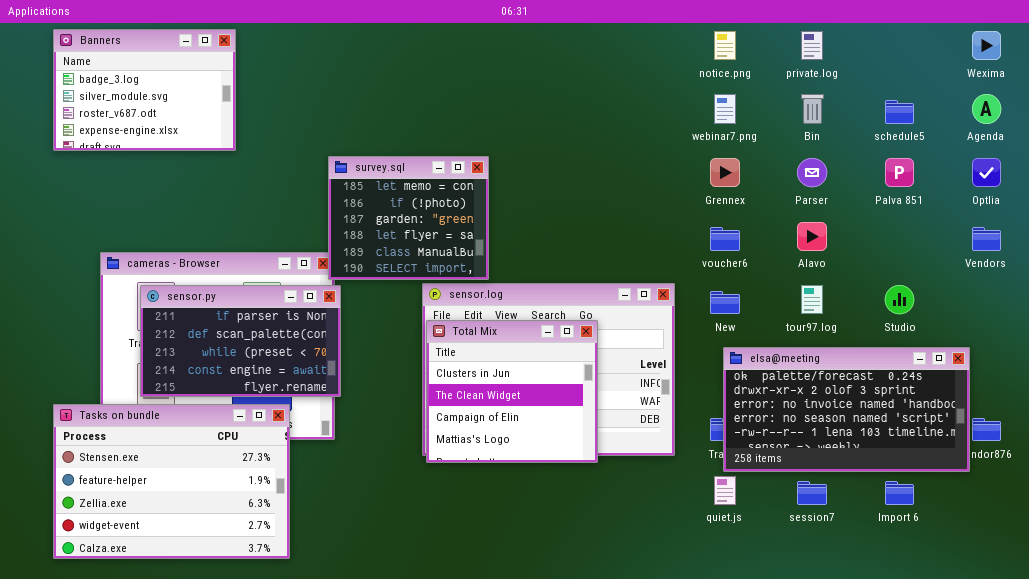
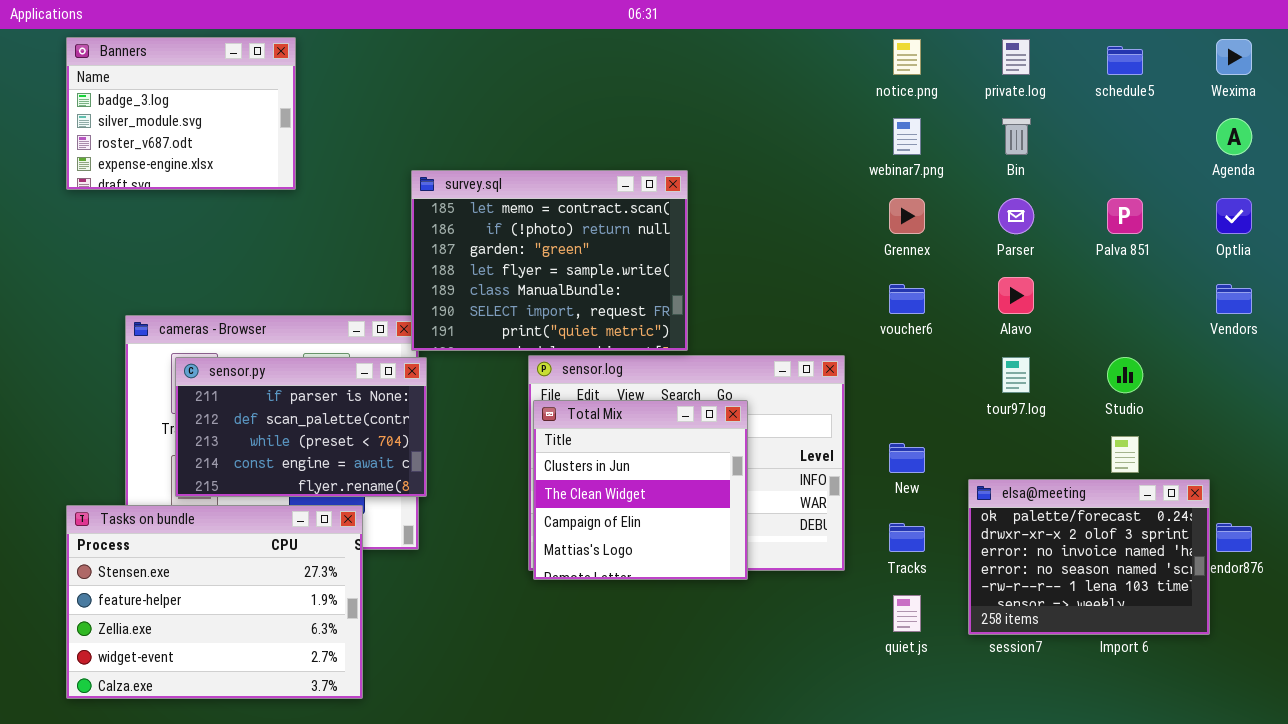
schedule5: [885,100,914,124] -> [1107,46,1143,75], moved
survey.sql: [328,156,489,280] -> [411,170,688,351], resized
New: [710,291,740,314] -> [889,443,925,473], moved
elsa@meeting: [723,347,970,472] -> [968,479,1210,635], moved, resized

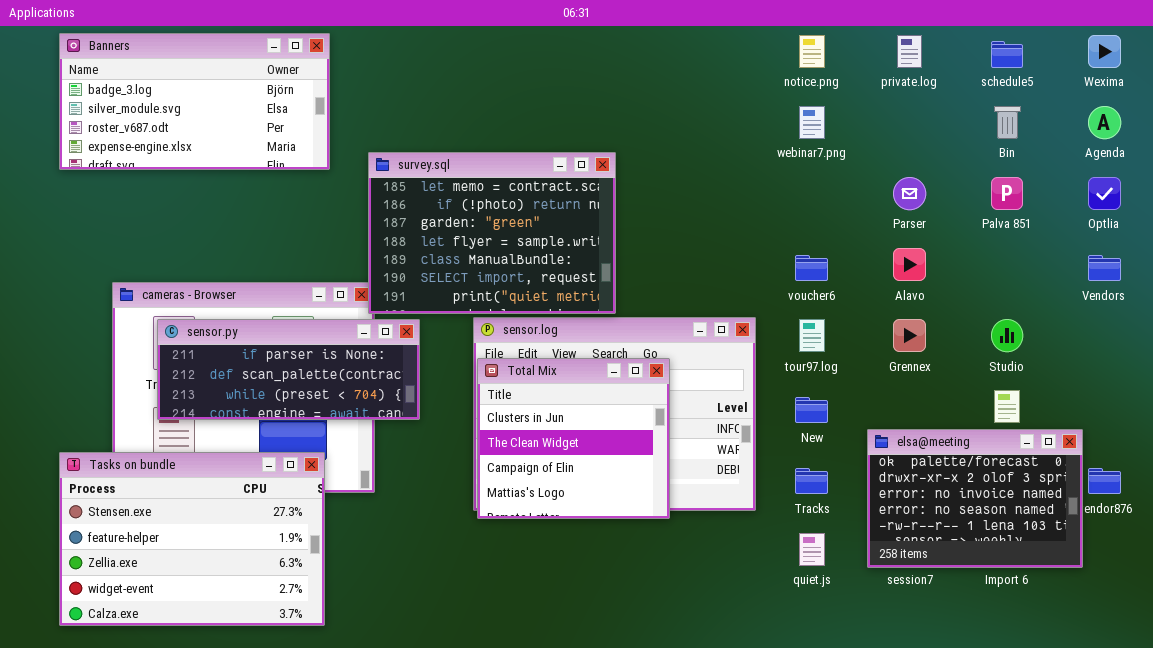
Banners: [66,37,296,190] -> [59,33,330,170], resized
Bin: [1002,118,1031,155] -> [994,106,1021,139], moved
Grennex: [889,198,925,234] -> [893,319,926,352], moved
sensor.py: [175,357,427,497] -> [157,319,420,420], resized
tour97.log: [1002,357,1030,393] -> [799,319,825,352], moved

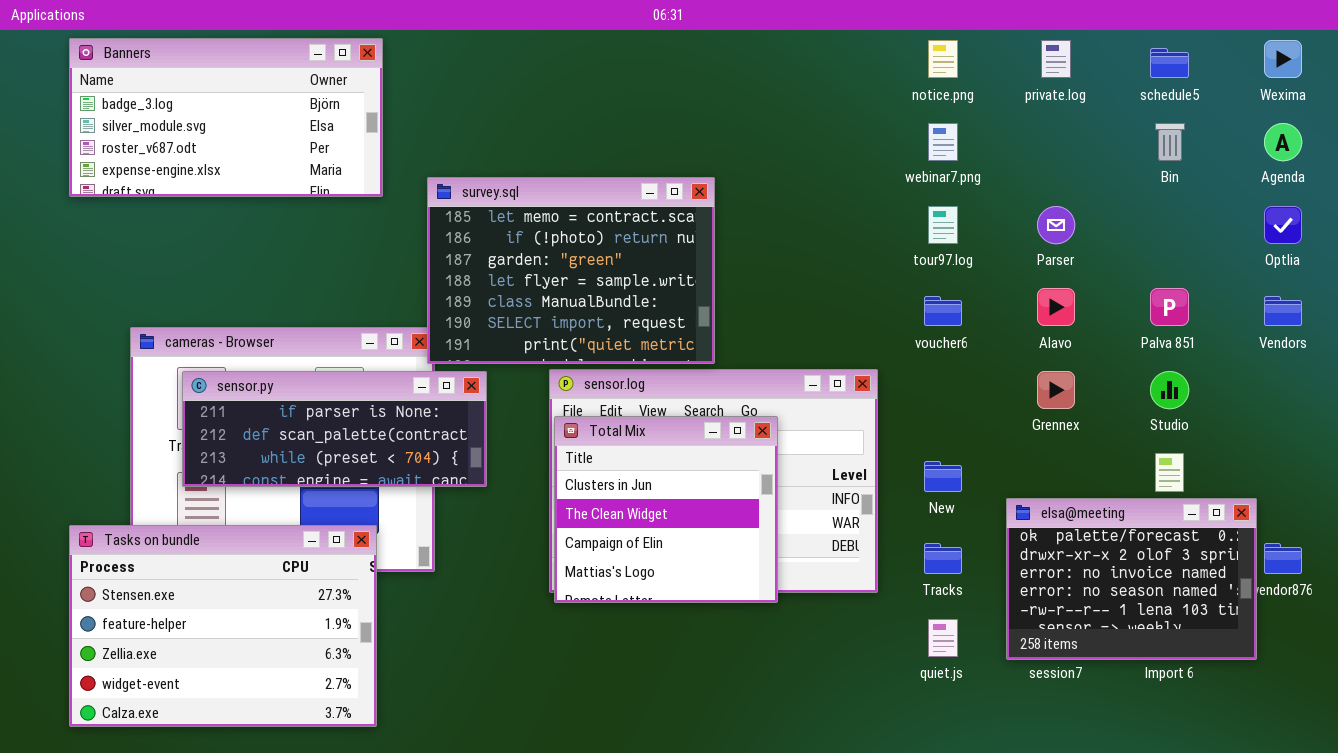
Palva 851: [991,177,1023,210] -> [1150,288,1189,326], moved
tour97.log: [799,319,825,352] -> [928,206,958,244], moved

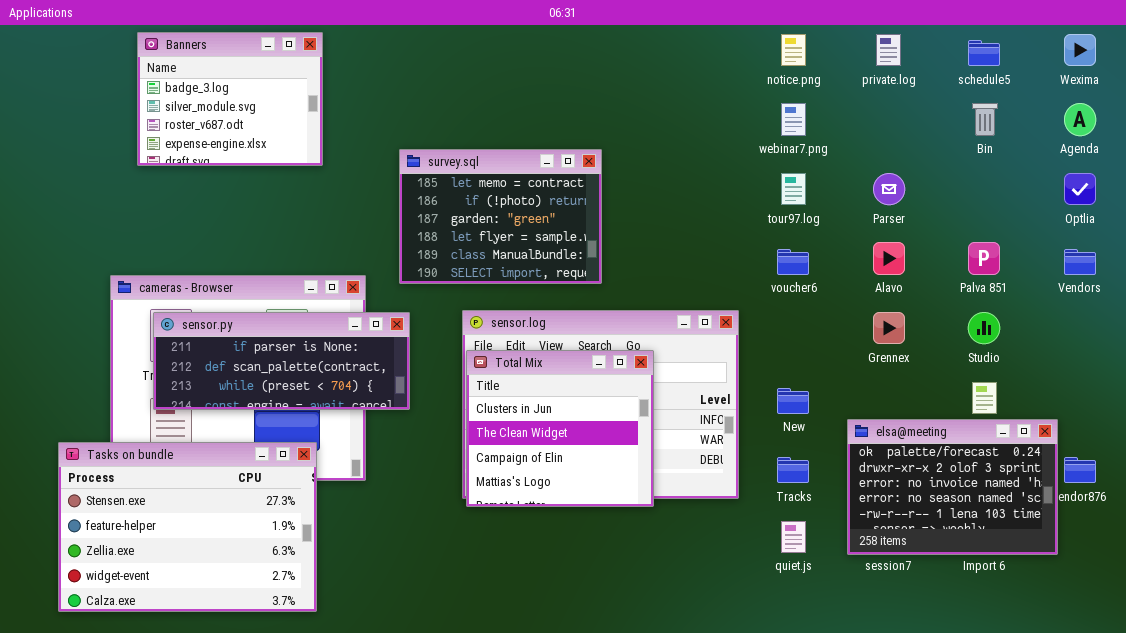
Banners: [69,38,383,197] -> [137,32,323,166], resized
survey.sql: [427,177,715,364] -> [399,149,602,284], resized

